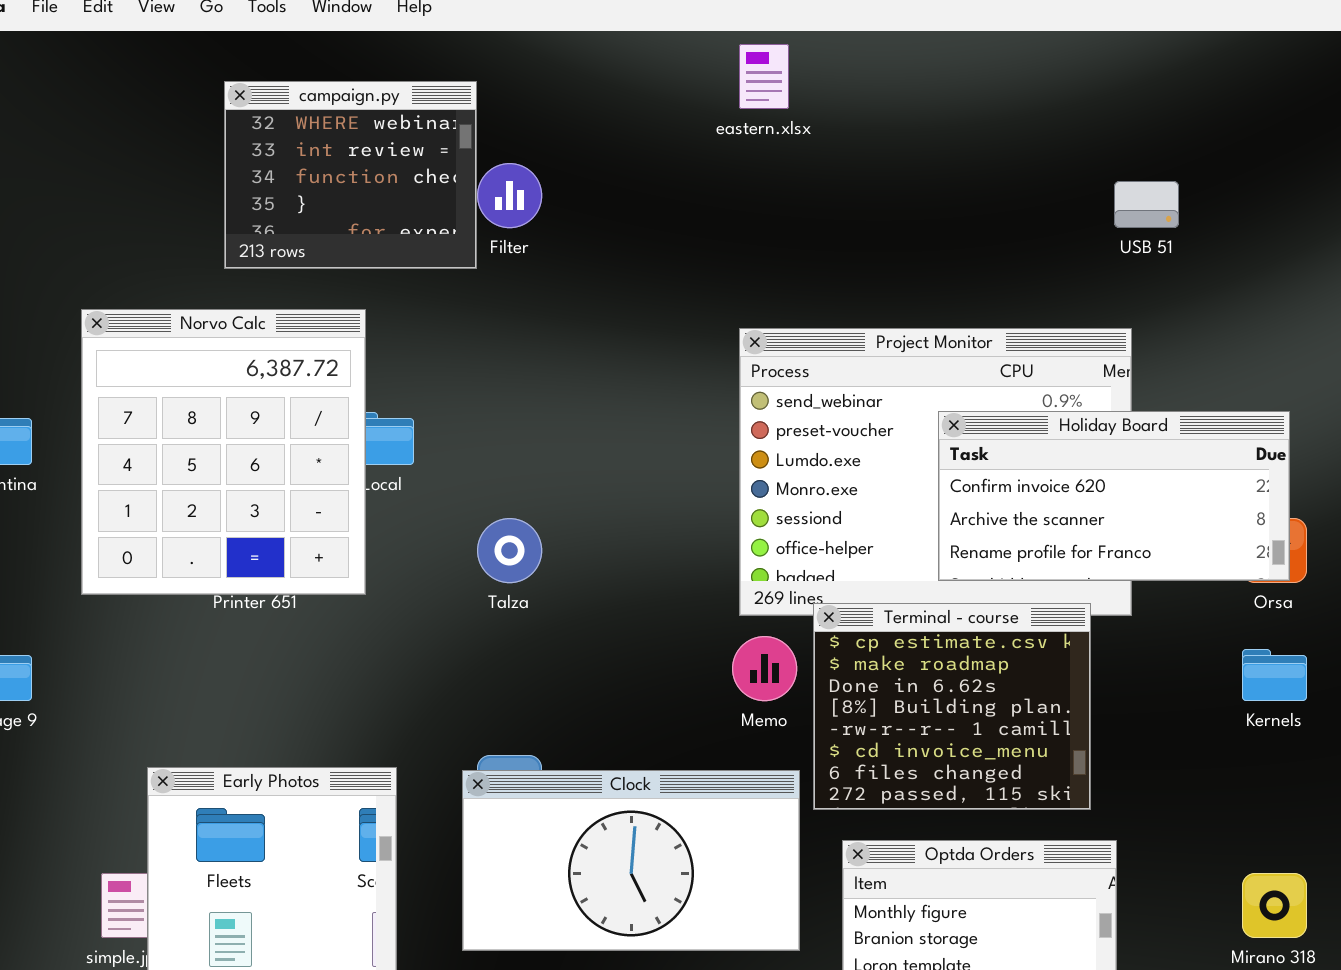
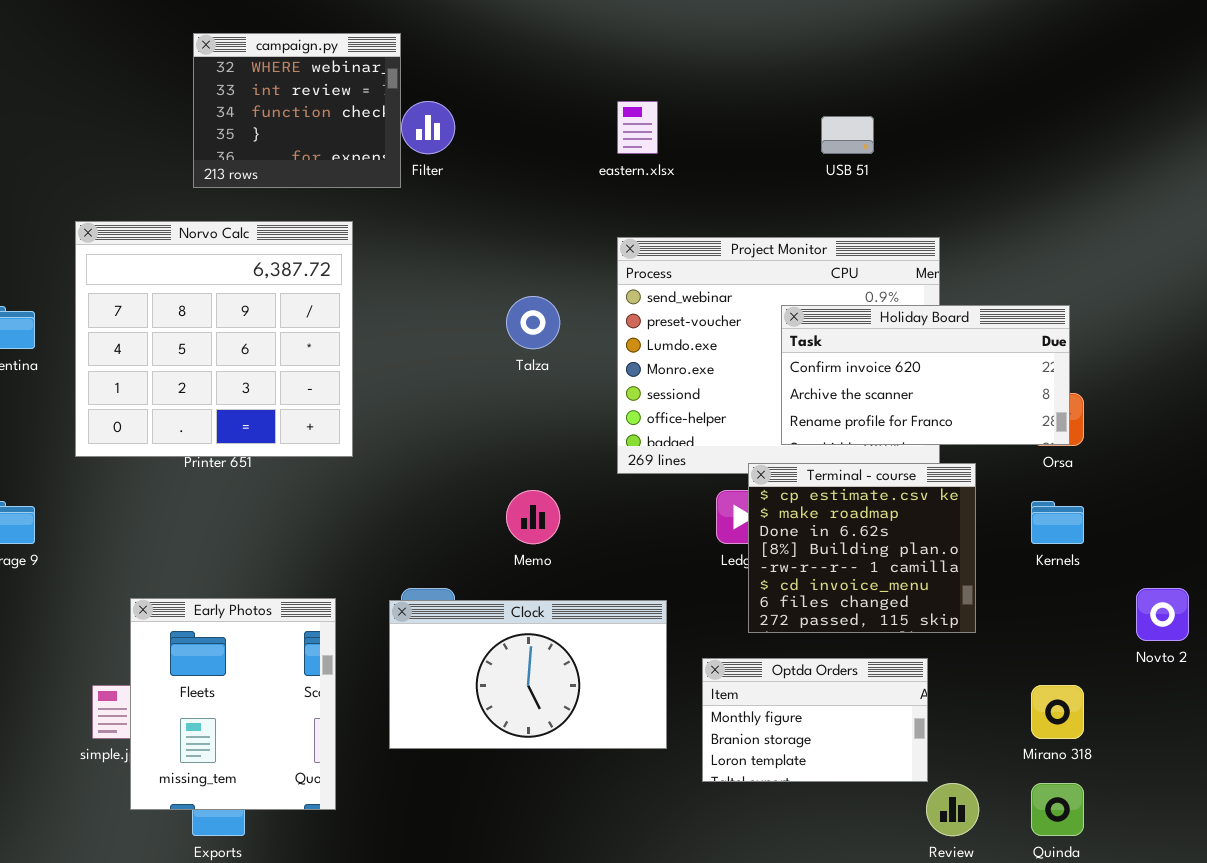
eastern.xlsx: [739,44,789,109] -> [617,101,658,154], moved
USB 51: [1114,181,1179,228] -> [821,116,874,154], moved
Norvo Calc: [81,309,366,595] -> [75,221,353,457], resized
Talza: [477,518,542,583] -> [506,296,560,349], moved
Terminal - course: [813,603,1091,810] -> [748,463,976,633], moved
Memo: [732,636,797,701] -> [506,490,560,544], moved

